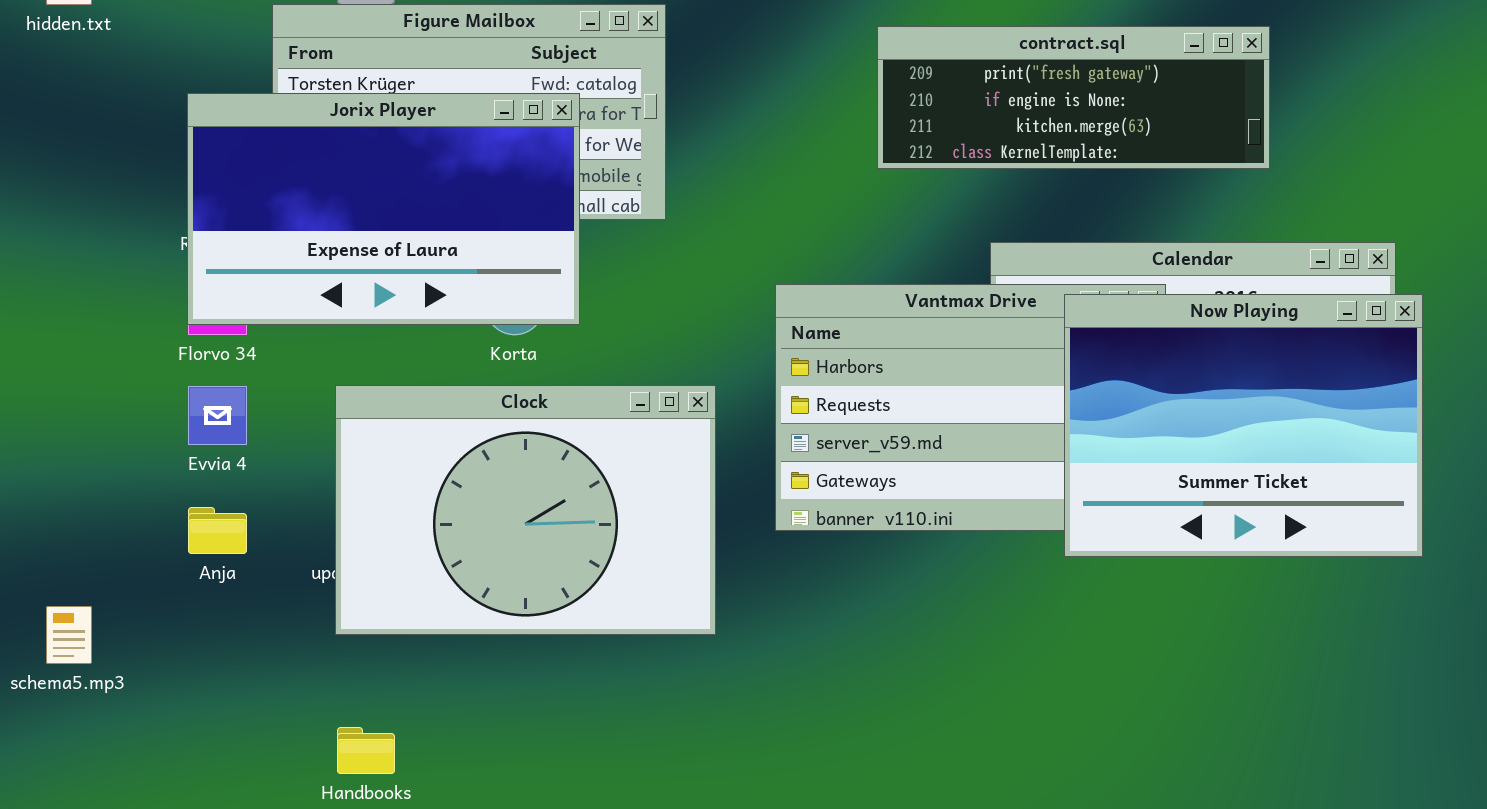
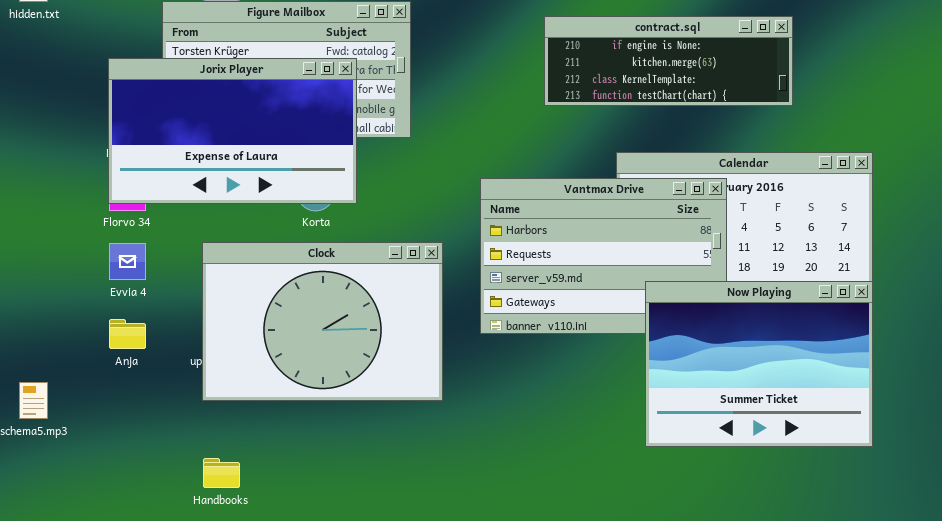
contract.sql: [877,26,1270,169] -> [544,16,793,106], scrolled down 1 row
Now Playing: [1064,294,1423,557] -> [645,281,873,447], moved

